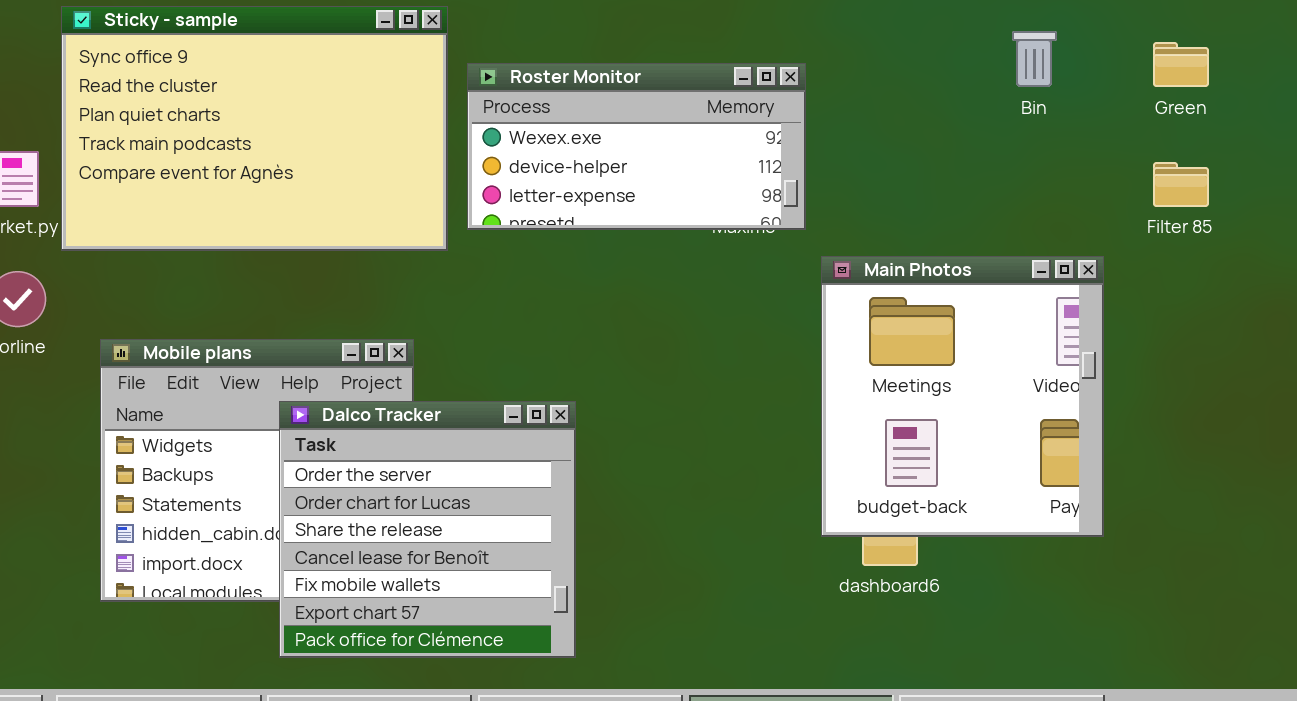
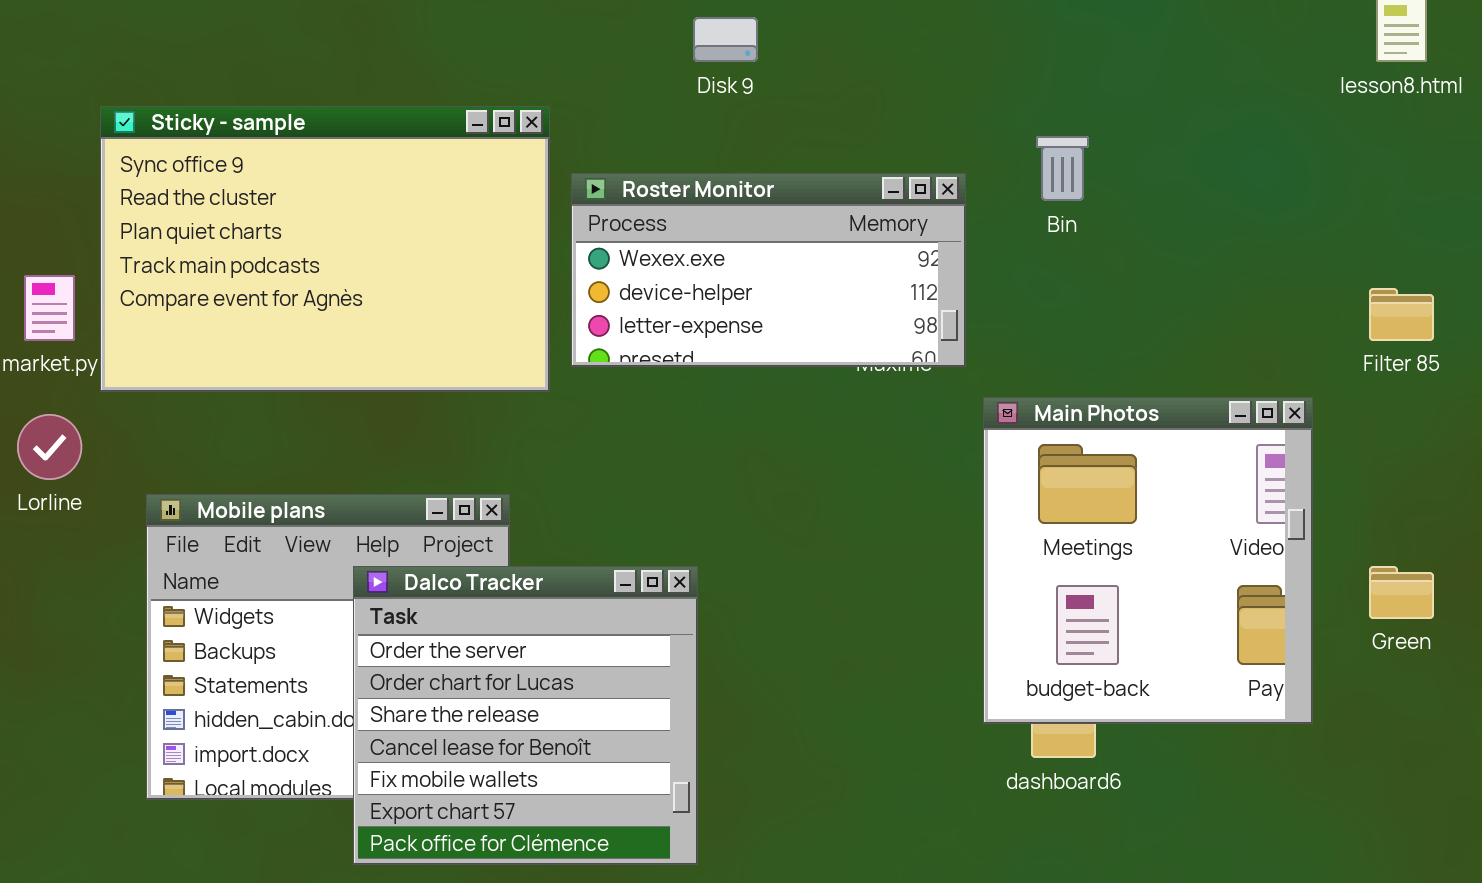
Bin: [1012,31,1057,87] -> [1036,136,1089,201], moved
Green: [1153,42,1209,87] -> [1369,566,1434,619], moved

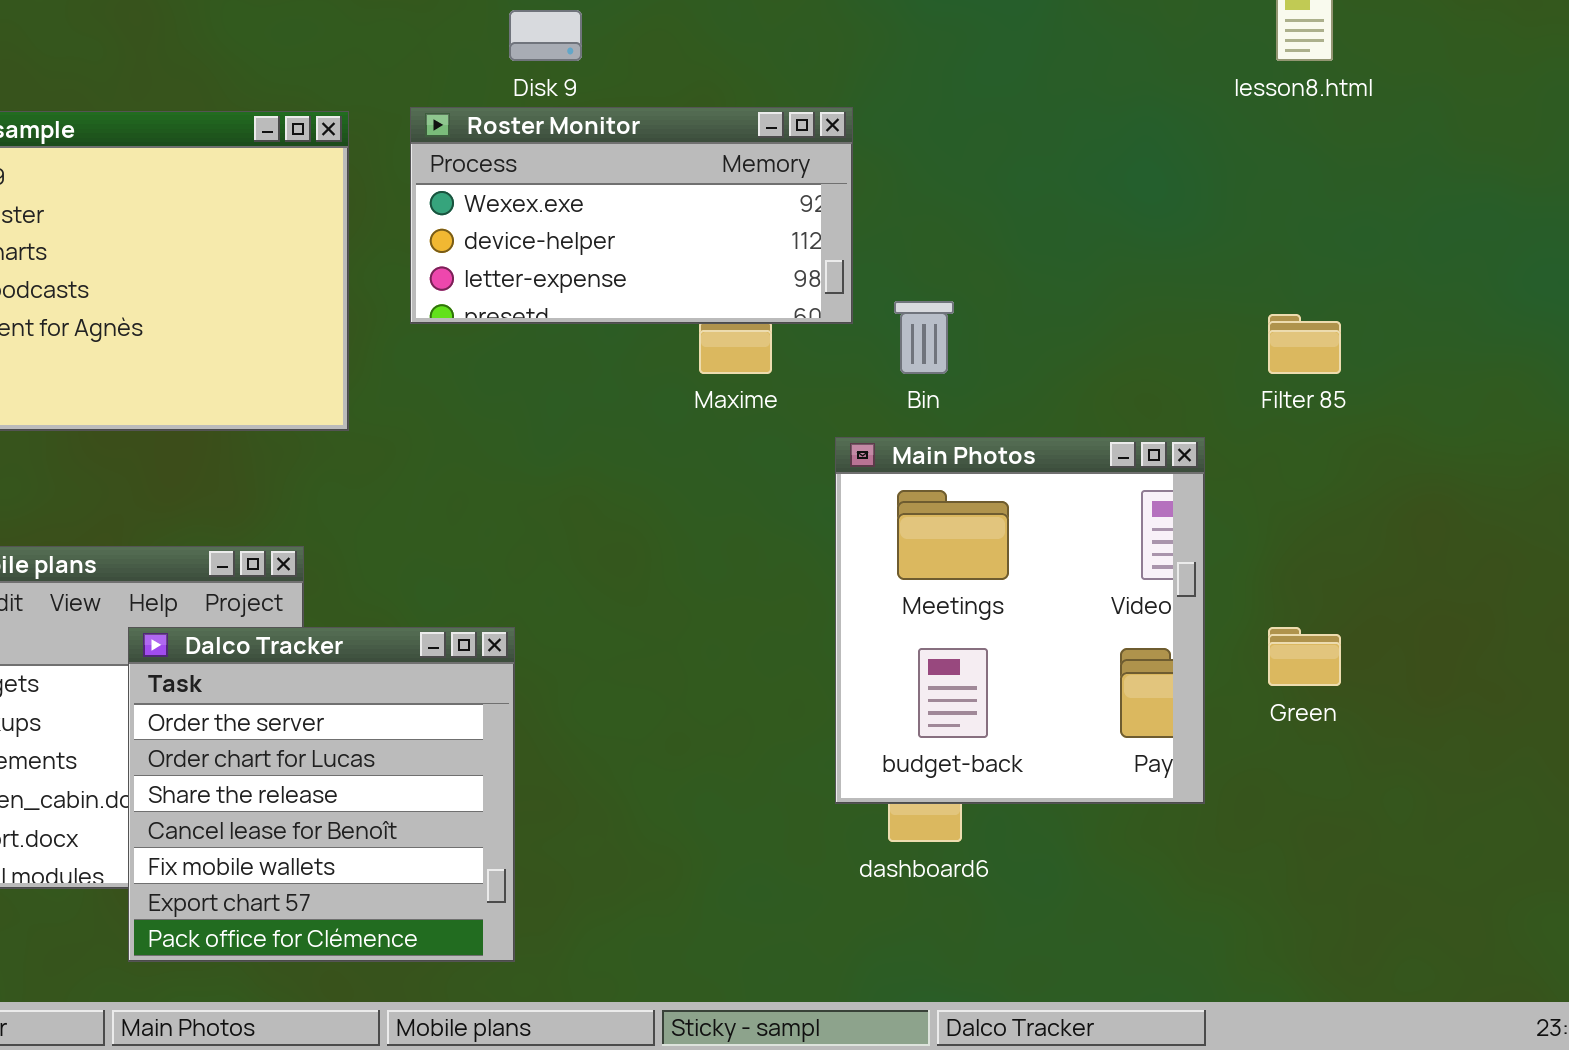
Bin: [1036,136,1089,201] -> [894,301,954,374], moved
Roster Monitor: [571,173,966,367] -> [410,107,853,324], moved

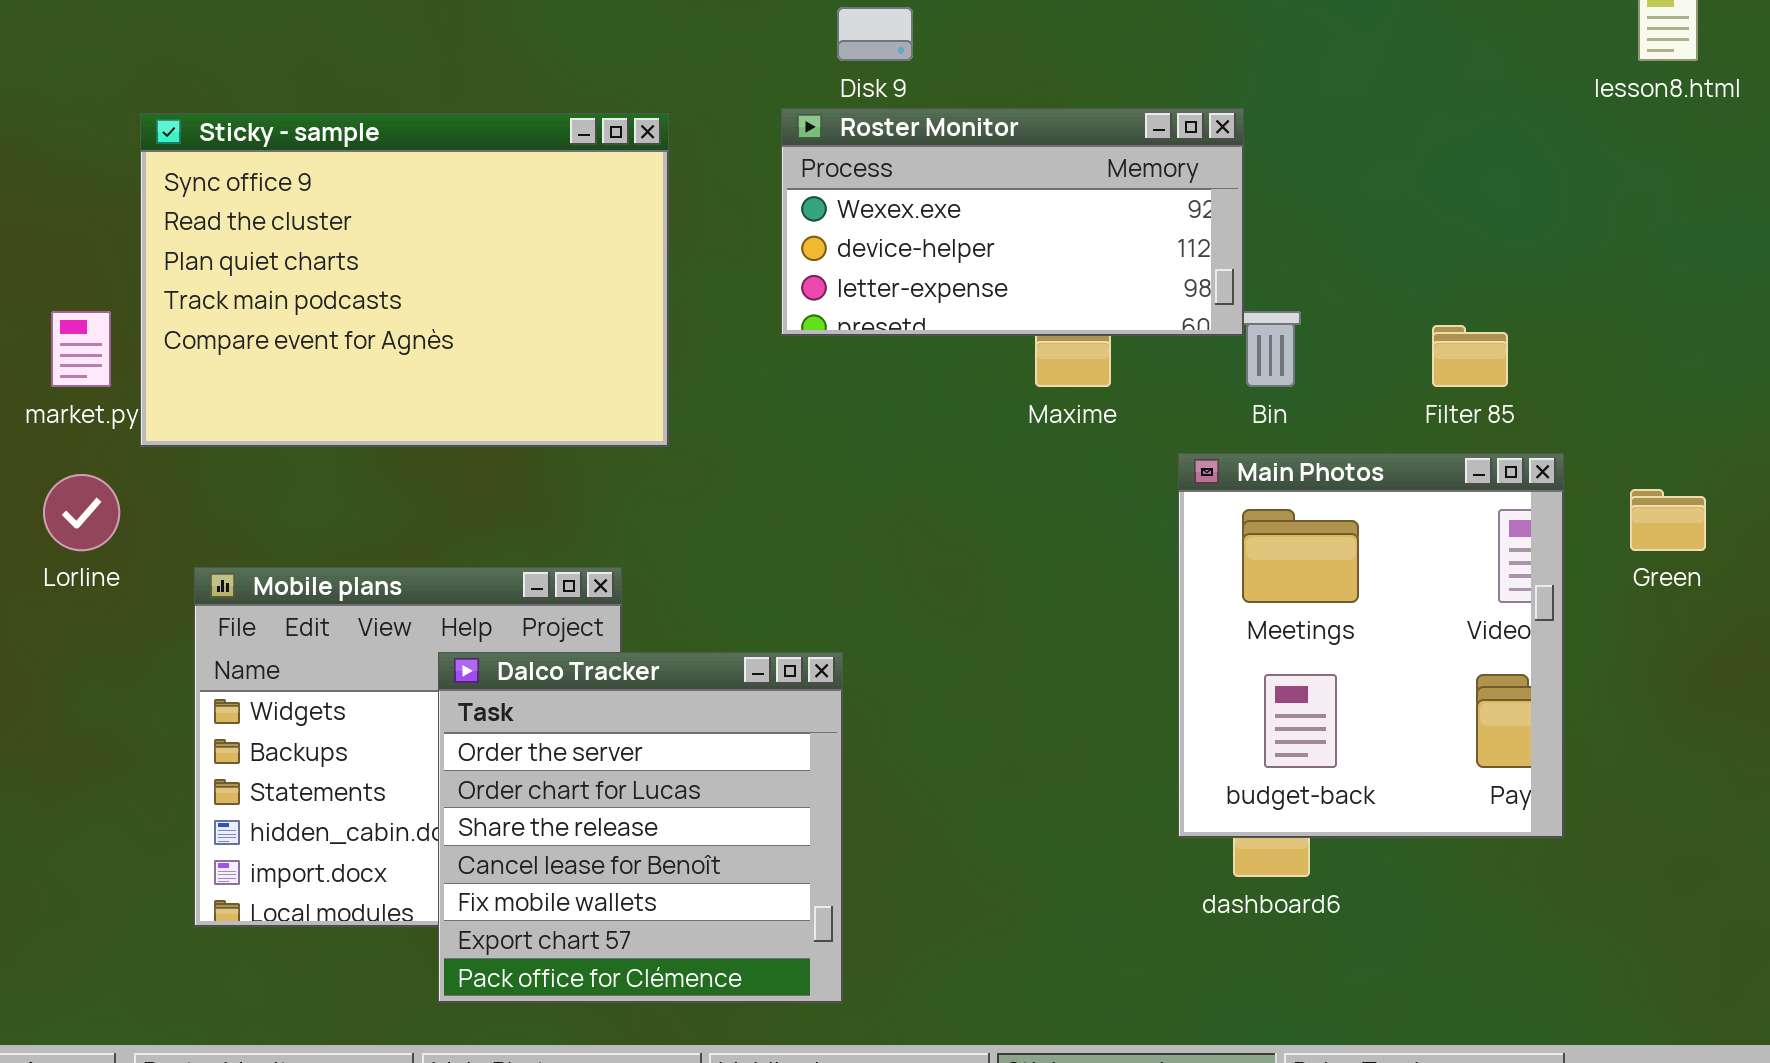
Roster Monitor: [410,107,853,324] -> [781,108,1244,336], moved
Filter 85: [1268,314,1341,374] -> [1432,325,1508,387], moved
Green: [1268,627,1341,686] -> [1630,489,1706,551], moved

